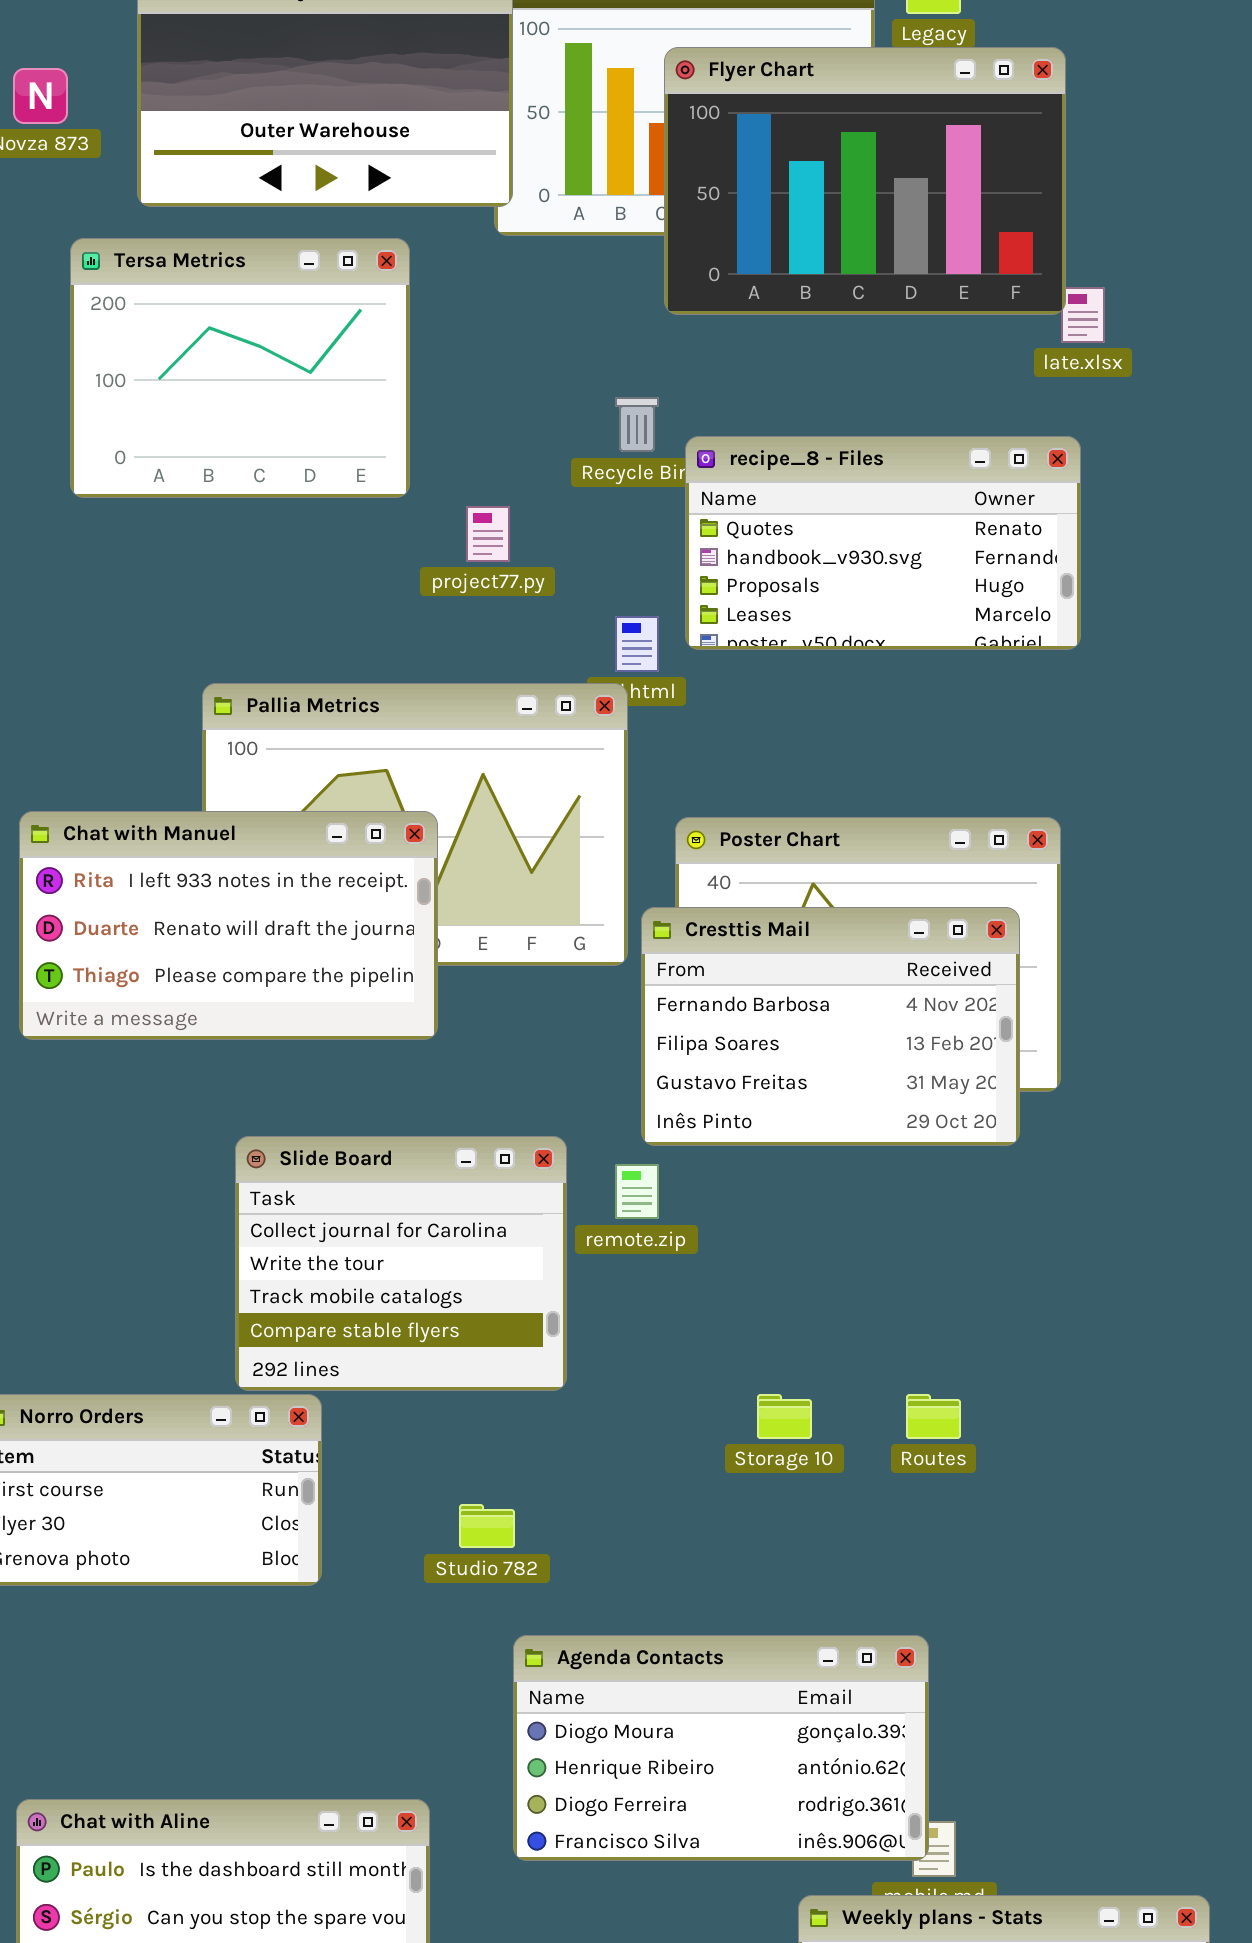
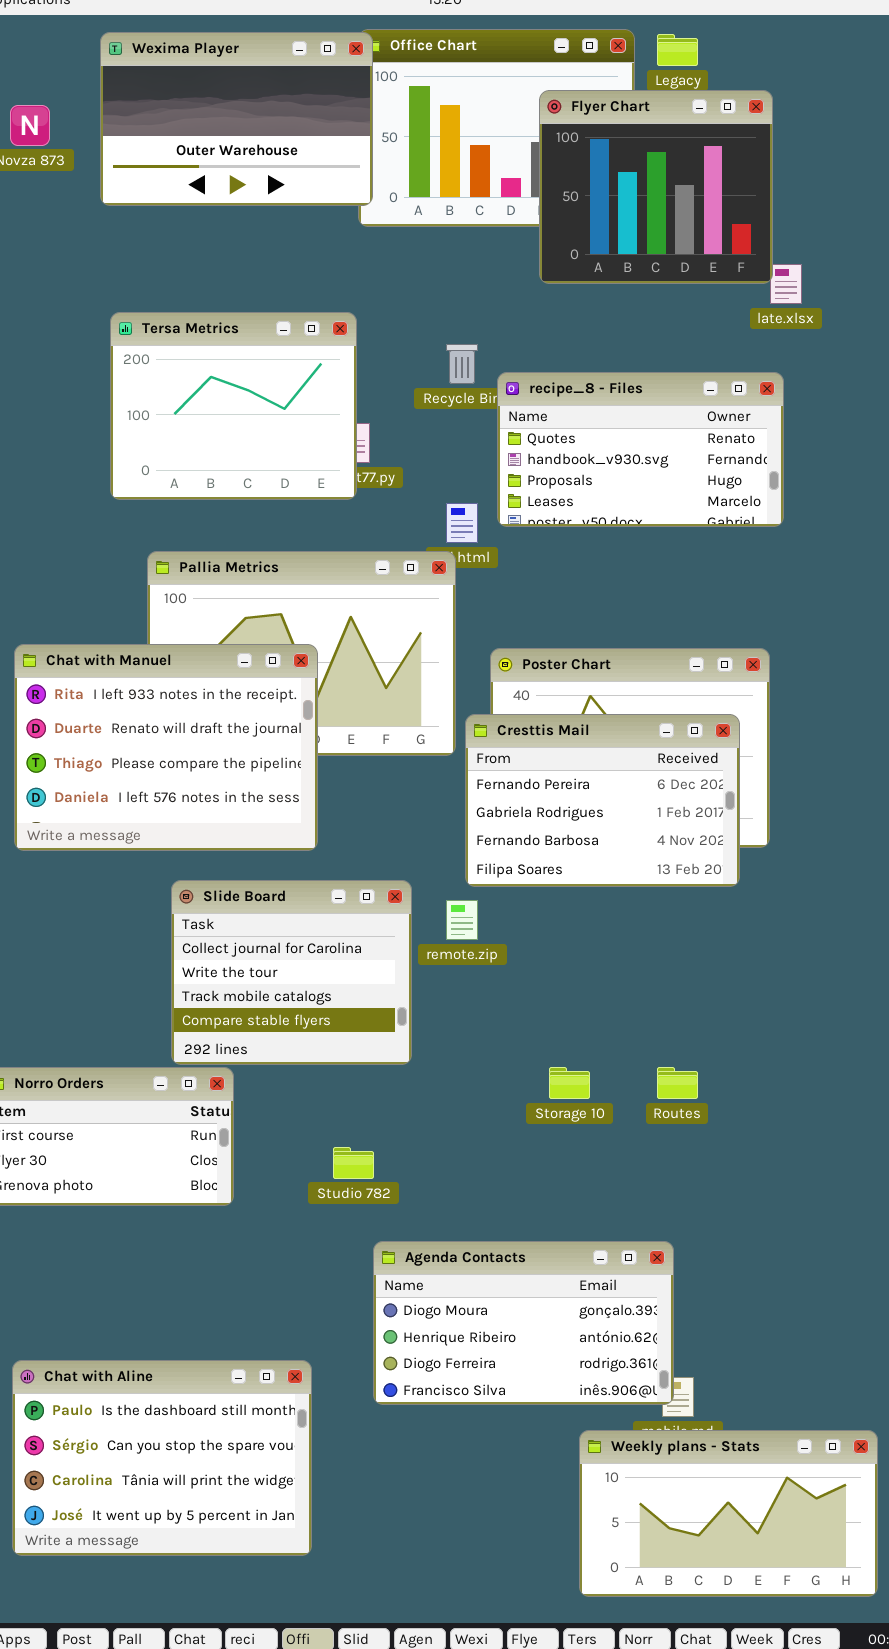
Flyer Chart: [664,47,1066,315] -> [539,90,773,284], resized
Tersa Metrics: [70,238,410,498] -> [110,312,357,500], moved
Chat with Manuel: [19,811,438,1040] -> [14,644,318,851], resized
Cresttis Mail: [641,907,1020,1146] -> [465,714,740,887], scrolled up 2 rows

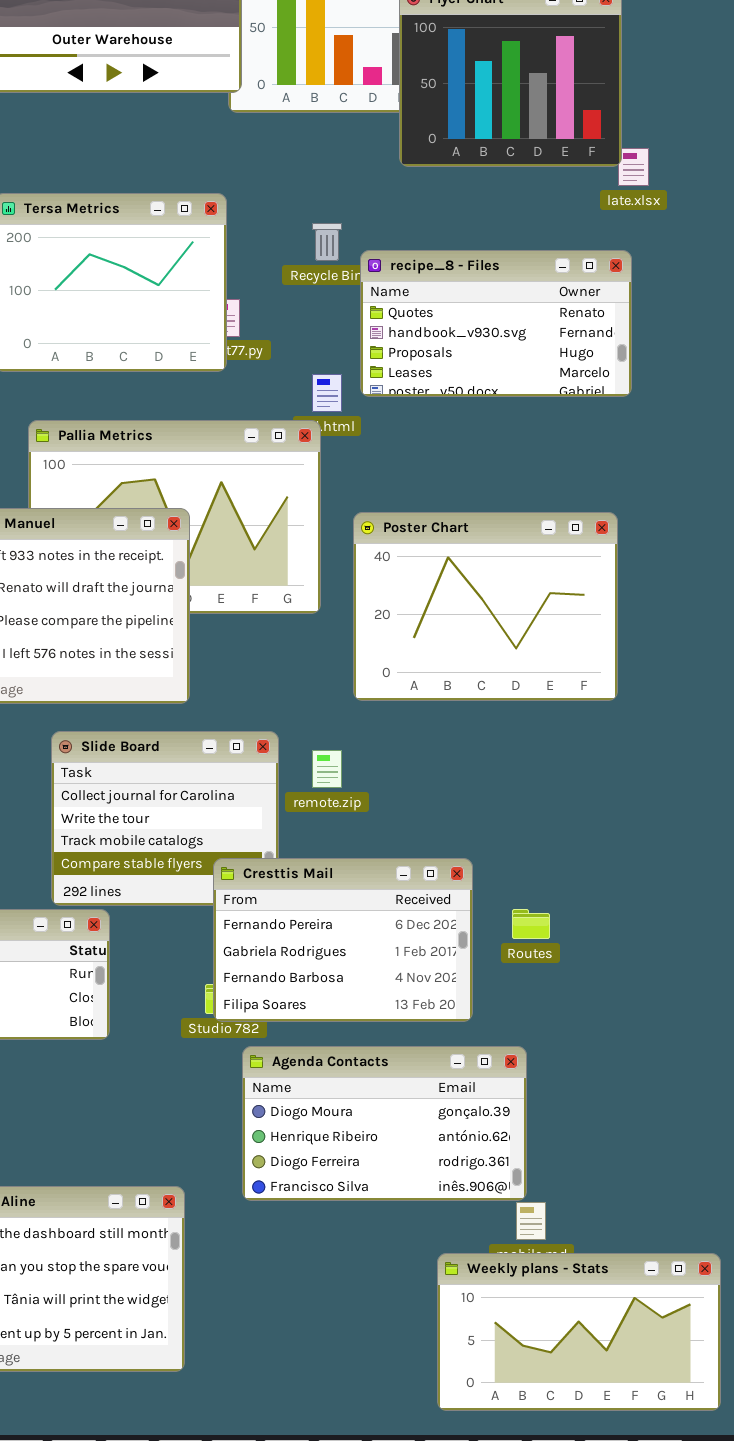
Cresttis Mail: [465,714,740,887] -> [213,858,473,1022], moved
Agenda Contacts: [373,1241,674,1405] -> [242,1046,527,1201], moved

